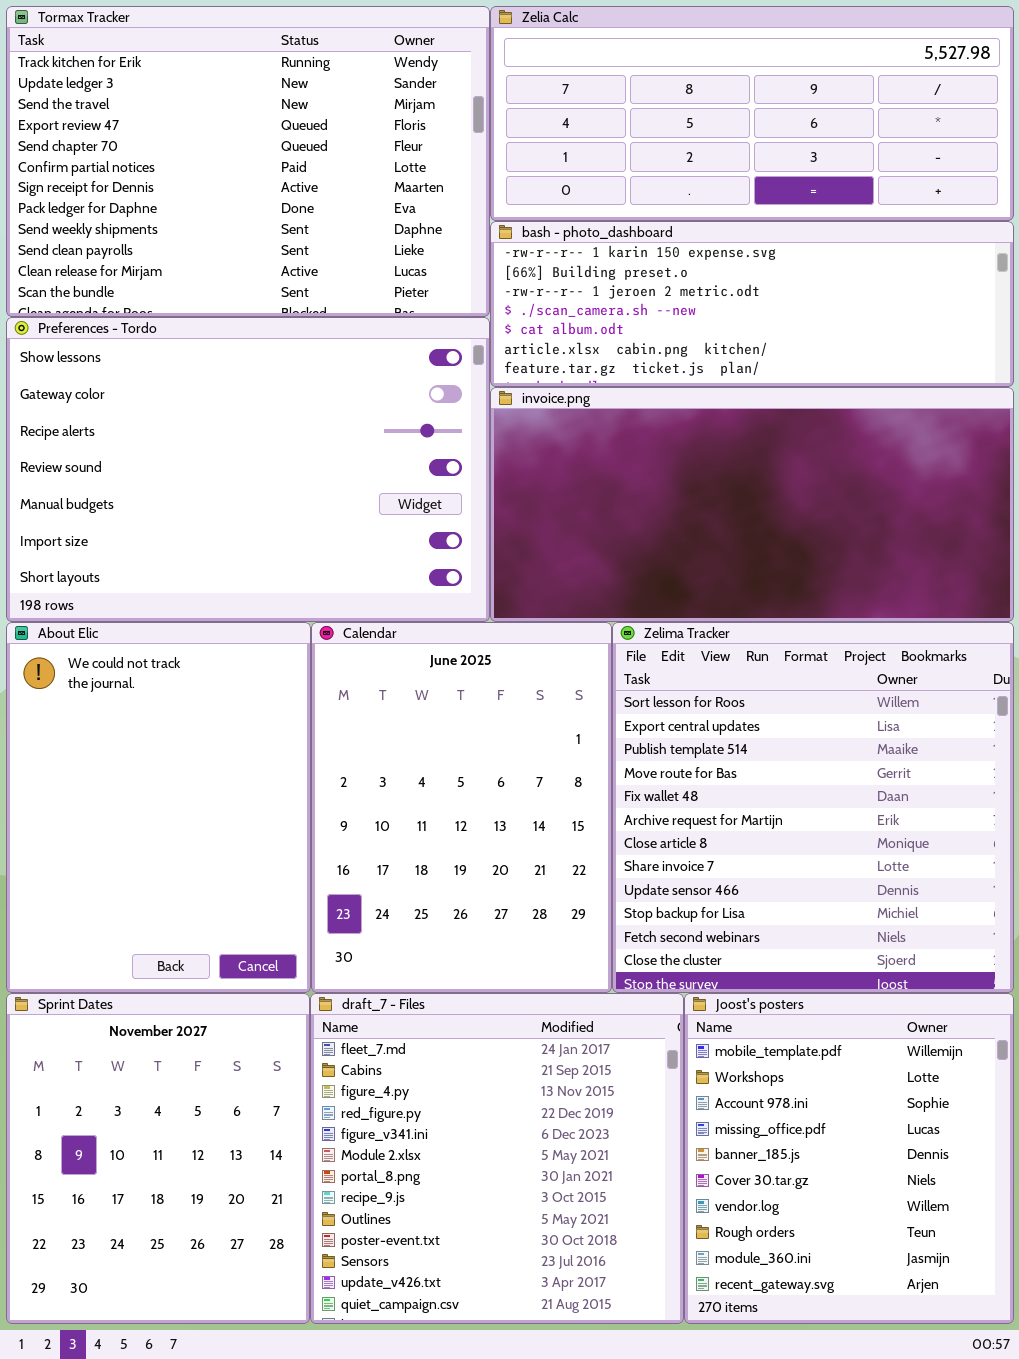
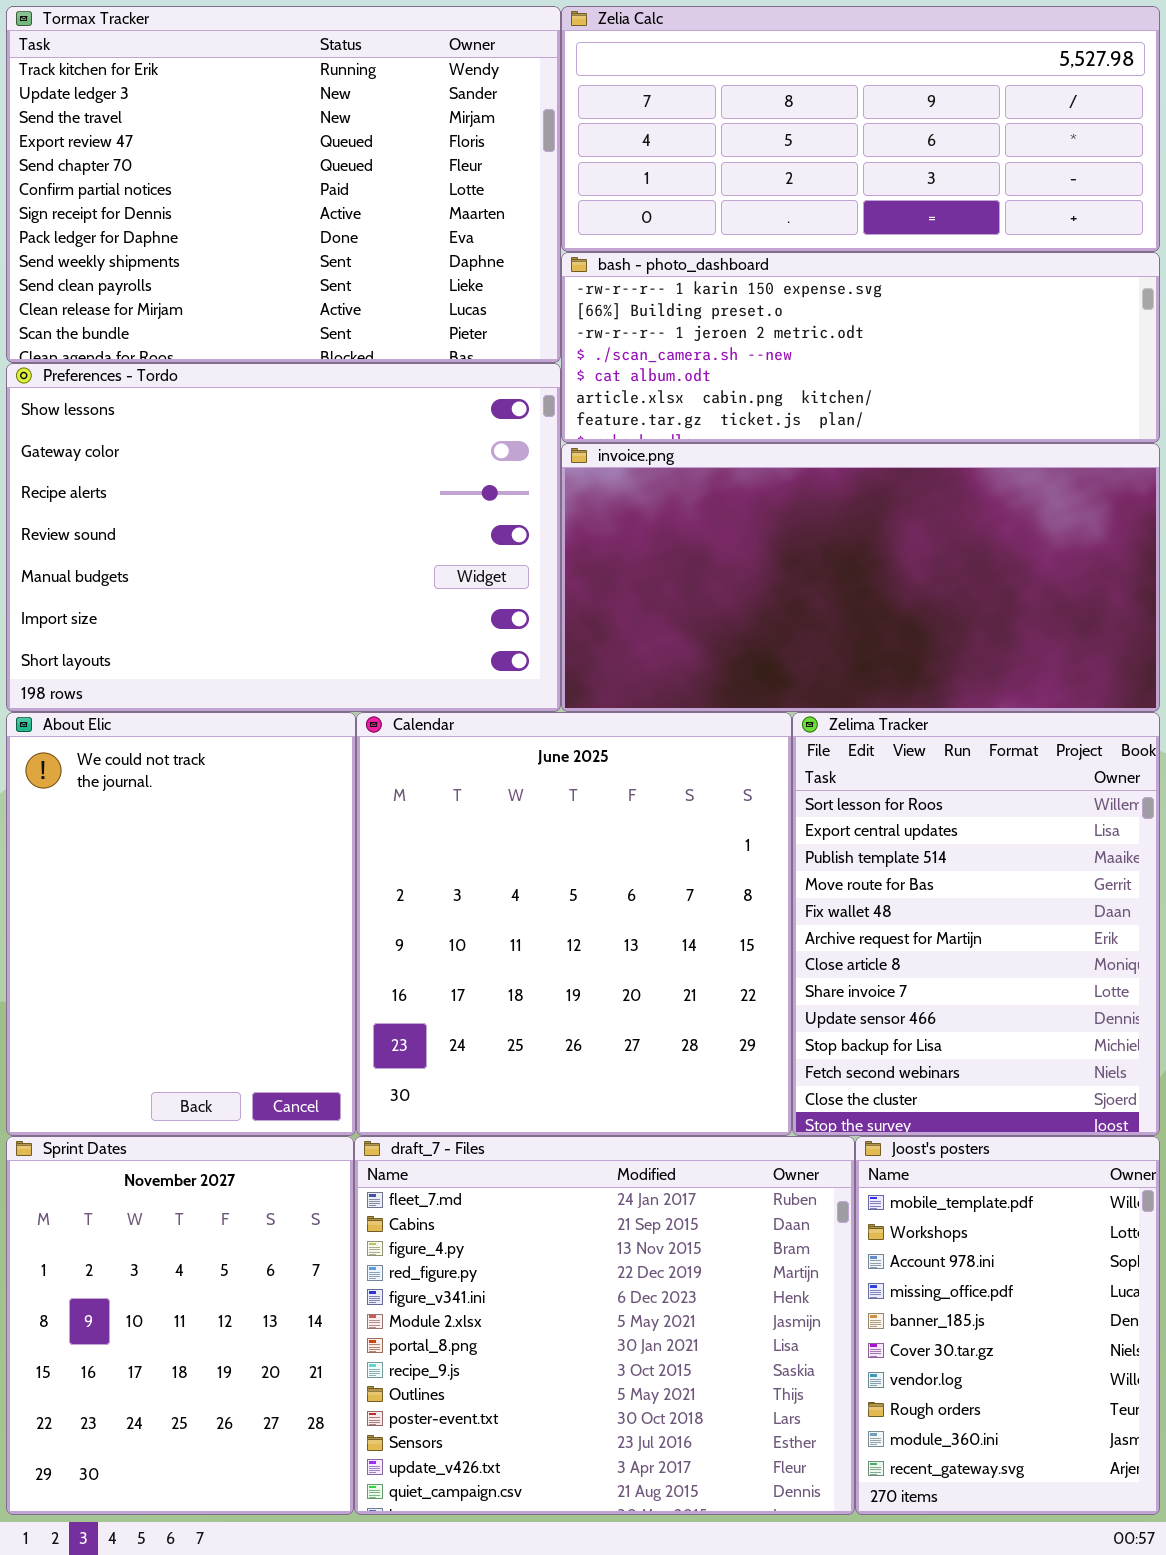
Calendar: [311,622,612,993] -> [356,712,792,1136], resized
Zelima Tracker: [612,622,1014,993] -> [792,712,1160,1136], resized
draft_7 - Files: [310,993,684,1324] -> [354,1136,855,1515], resized
Joost's posters: [684,993,1014,1324] -> [855,1136,1160,1515], resized

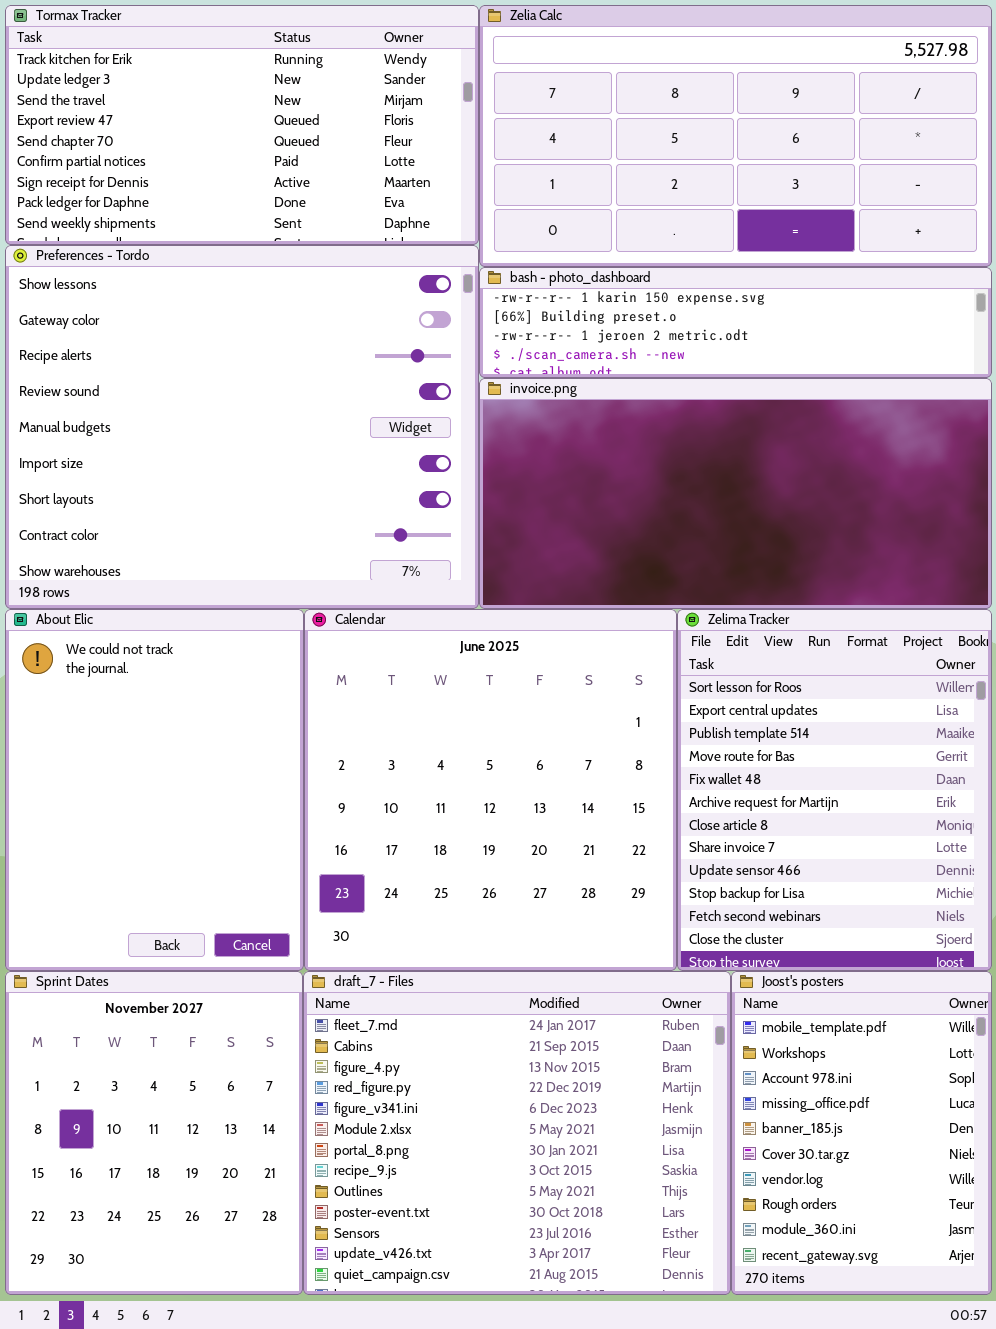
Tormax Tracker: [6,6,561,363] -> [5,5,479,245], resized
Zelia Calc: [561,6,1160,252] -> [479,5,992,267], resized
bash - photo_dashboard: [561,252,1160,443] -> [479,267,992,378], resized
Preferences - Tordo: [6,363,561,712] -> [5,245,479,609], resized

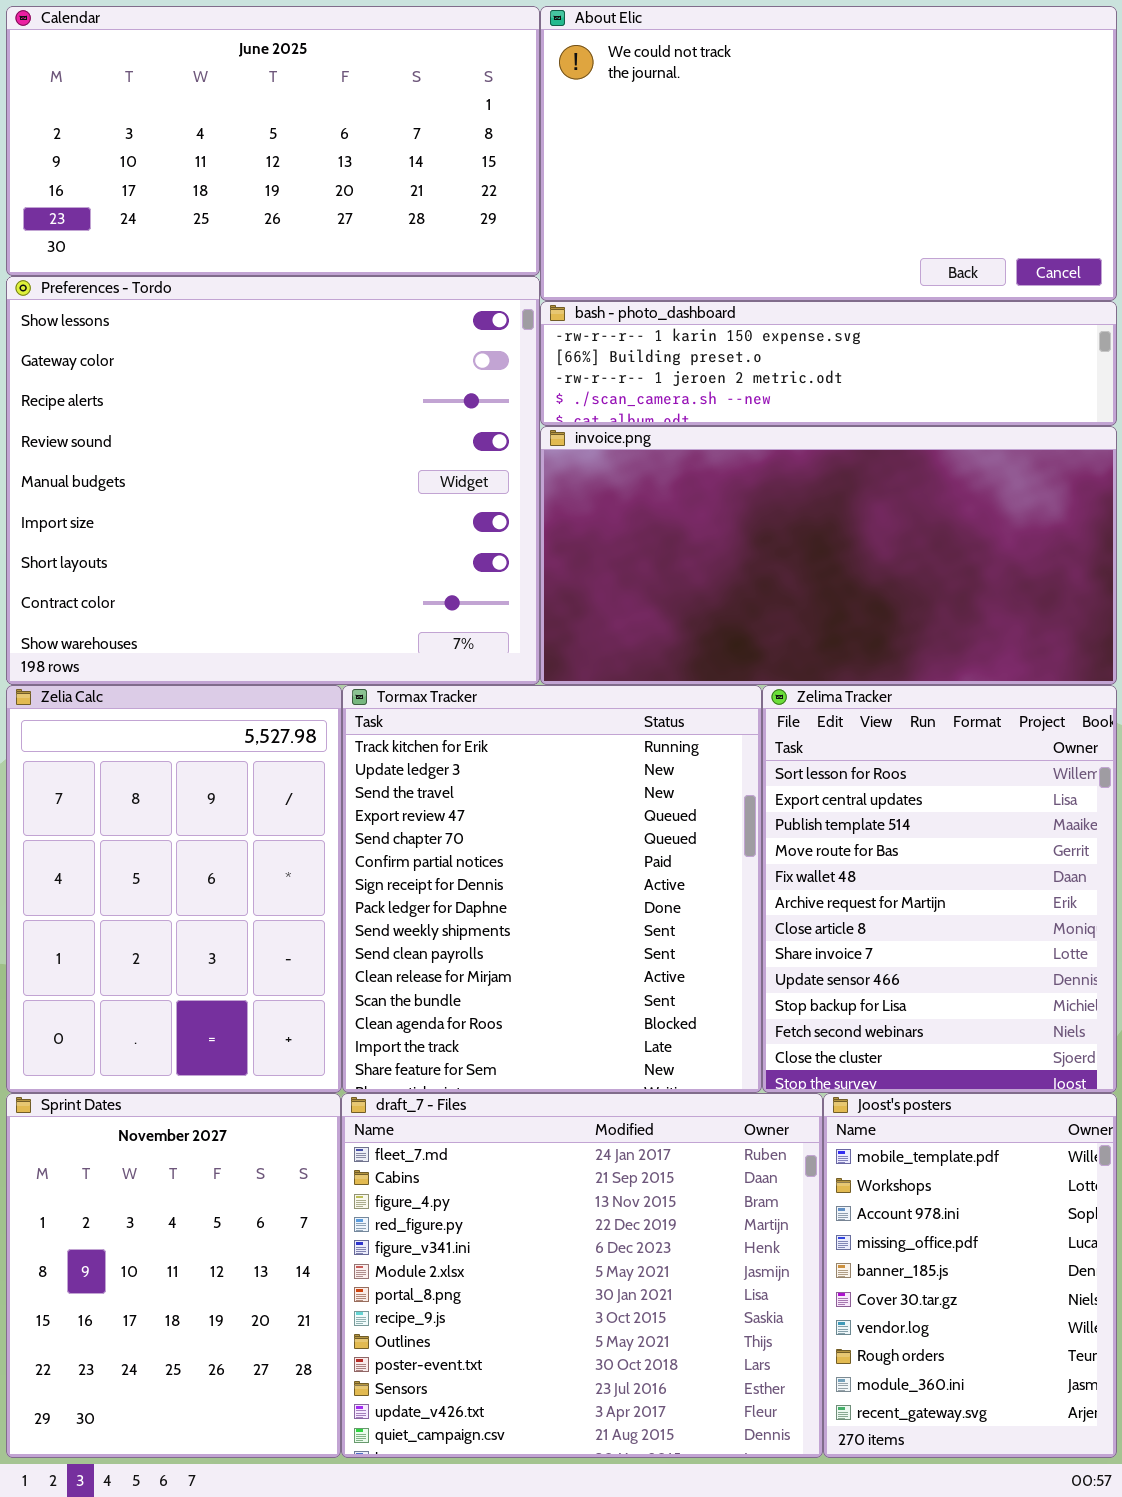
Tormax Tracker: [5,5,479,245] -> [342,685,762,1093], moved, resized
Zelia Calc: [479,5,992,267] -> [6,685,342,1093], moved, resized
About Elic: [5,609,304,971] -> [540,6,1117,301], moved, resized
Calendar: [304,609,677,971] -> [6,6,540,276], moved, resized

